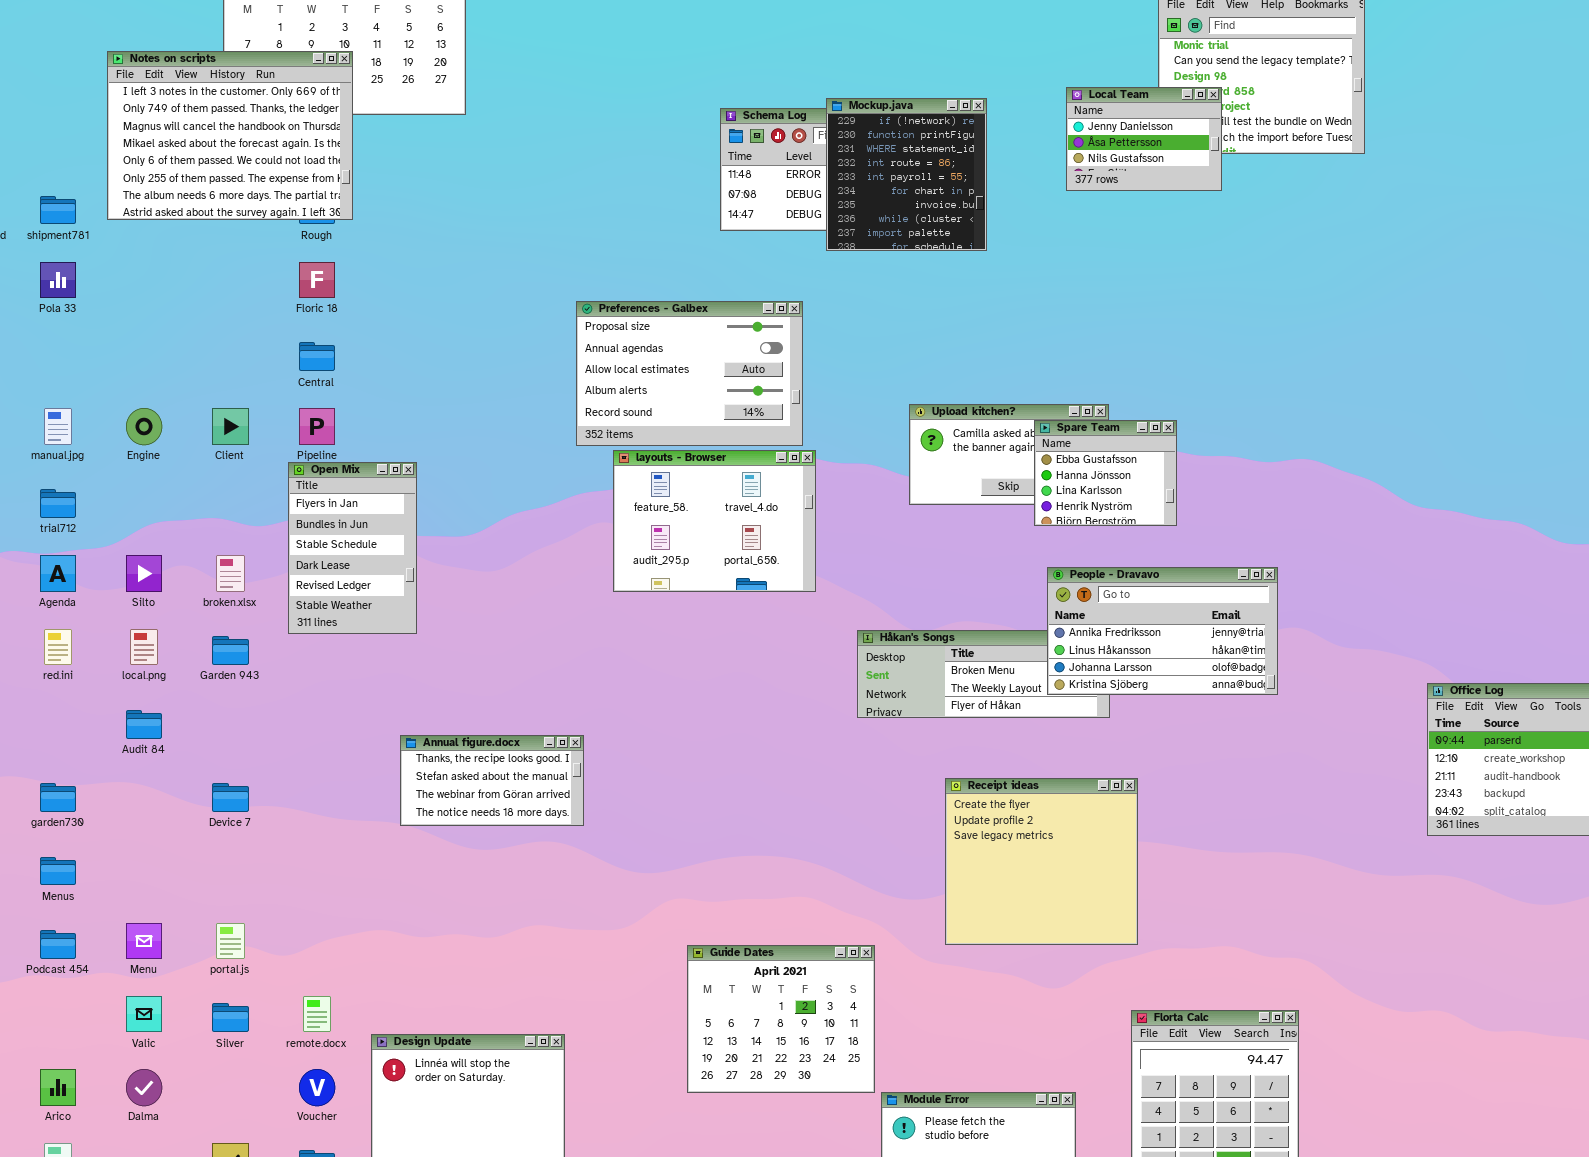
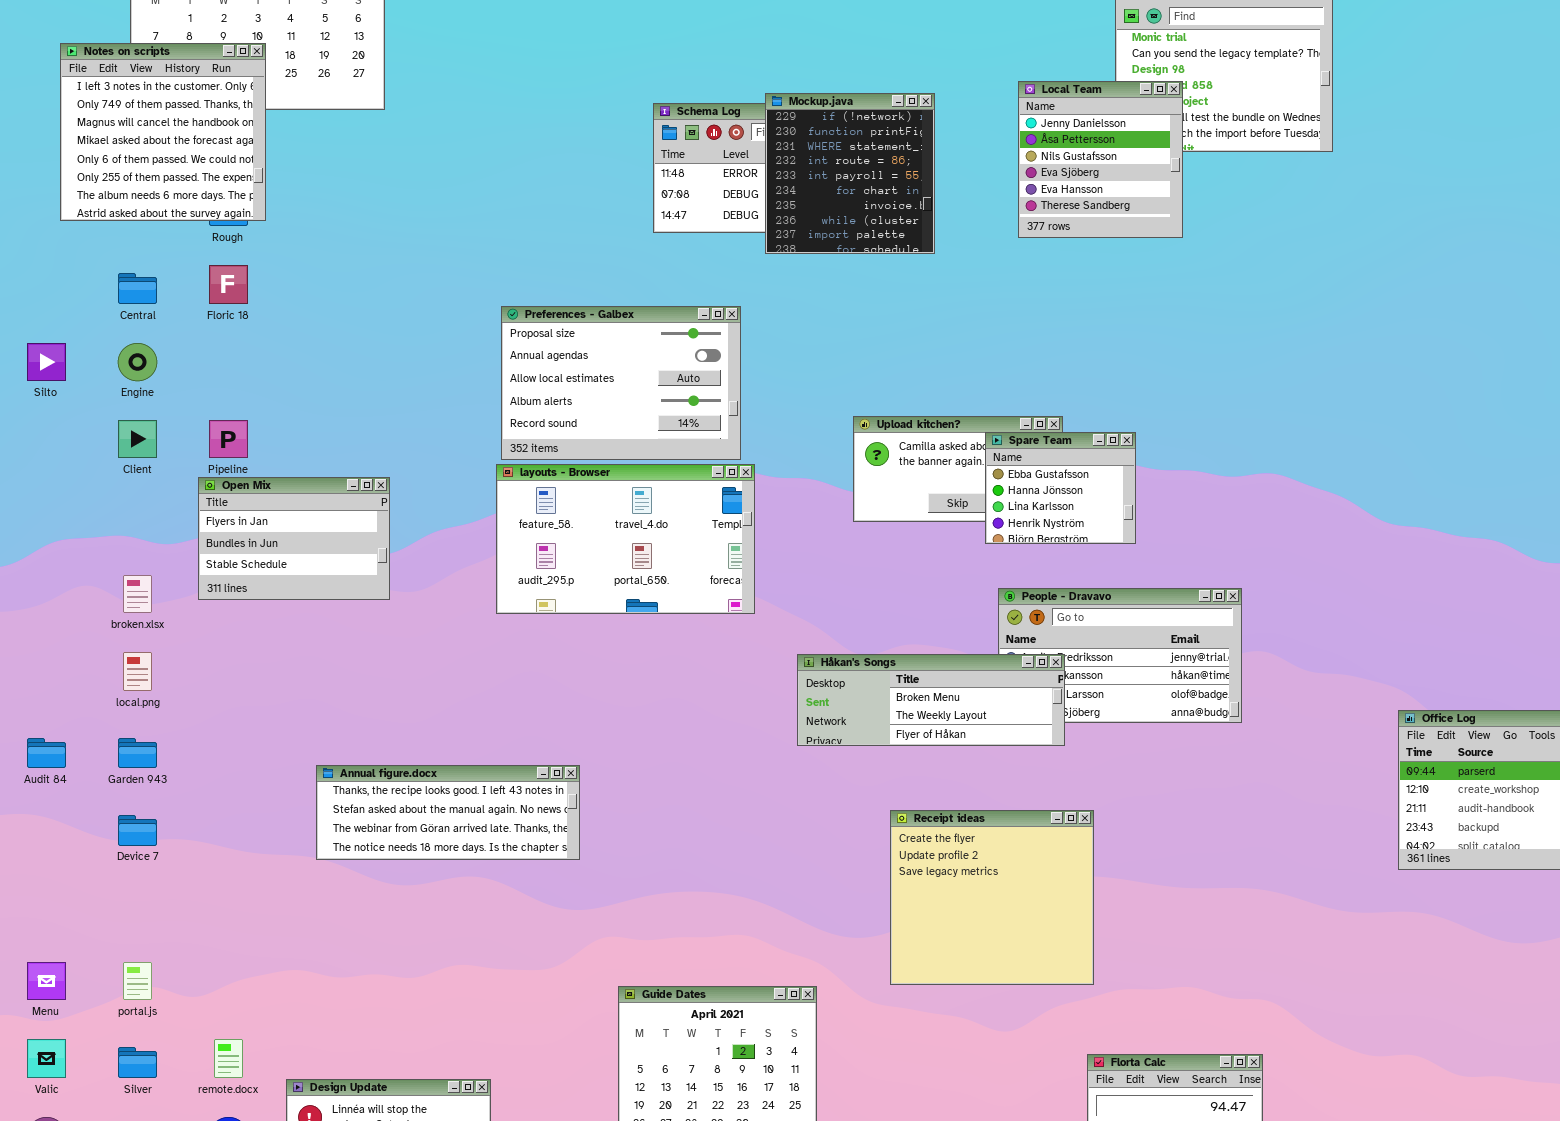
Notes on scripts: [107,51,353,220] -> [60,43,266,221], resized
Local Team: [1066,87,1222,191] -> [1018,81,1183,238], resized
Central: [299,342,335,371] -> [118,273,157,304], moved
Engine: [126,408,162,445] -> [118,343,157,381], moved
layouts - Browser: [613,450,816,592] -> [496,464,755,614], resized
Open Mix: [288,462,417,634] -> [198,477,390,600], resized
Silto: [126,555,162,592] -> [27,343,66,381], moved
local.png: [130,629,158,665] -> [123,652,152,691], moved
Håkan's Songs: [857,630,1110,718] -> [797,654,1065,746], raised
Garden 943: [212,636,249,665] -> [118,738,157,768], moved
Annual figure.docx: [400,735,584,826] -> [316,765,580,860], resized

